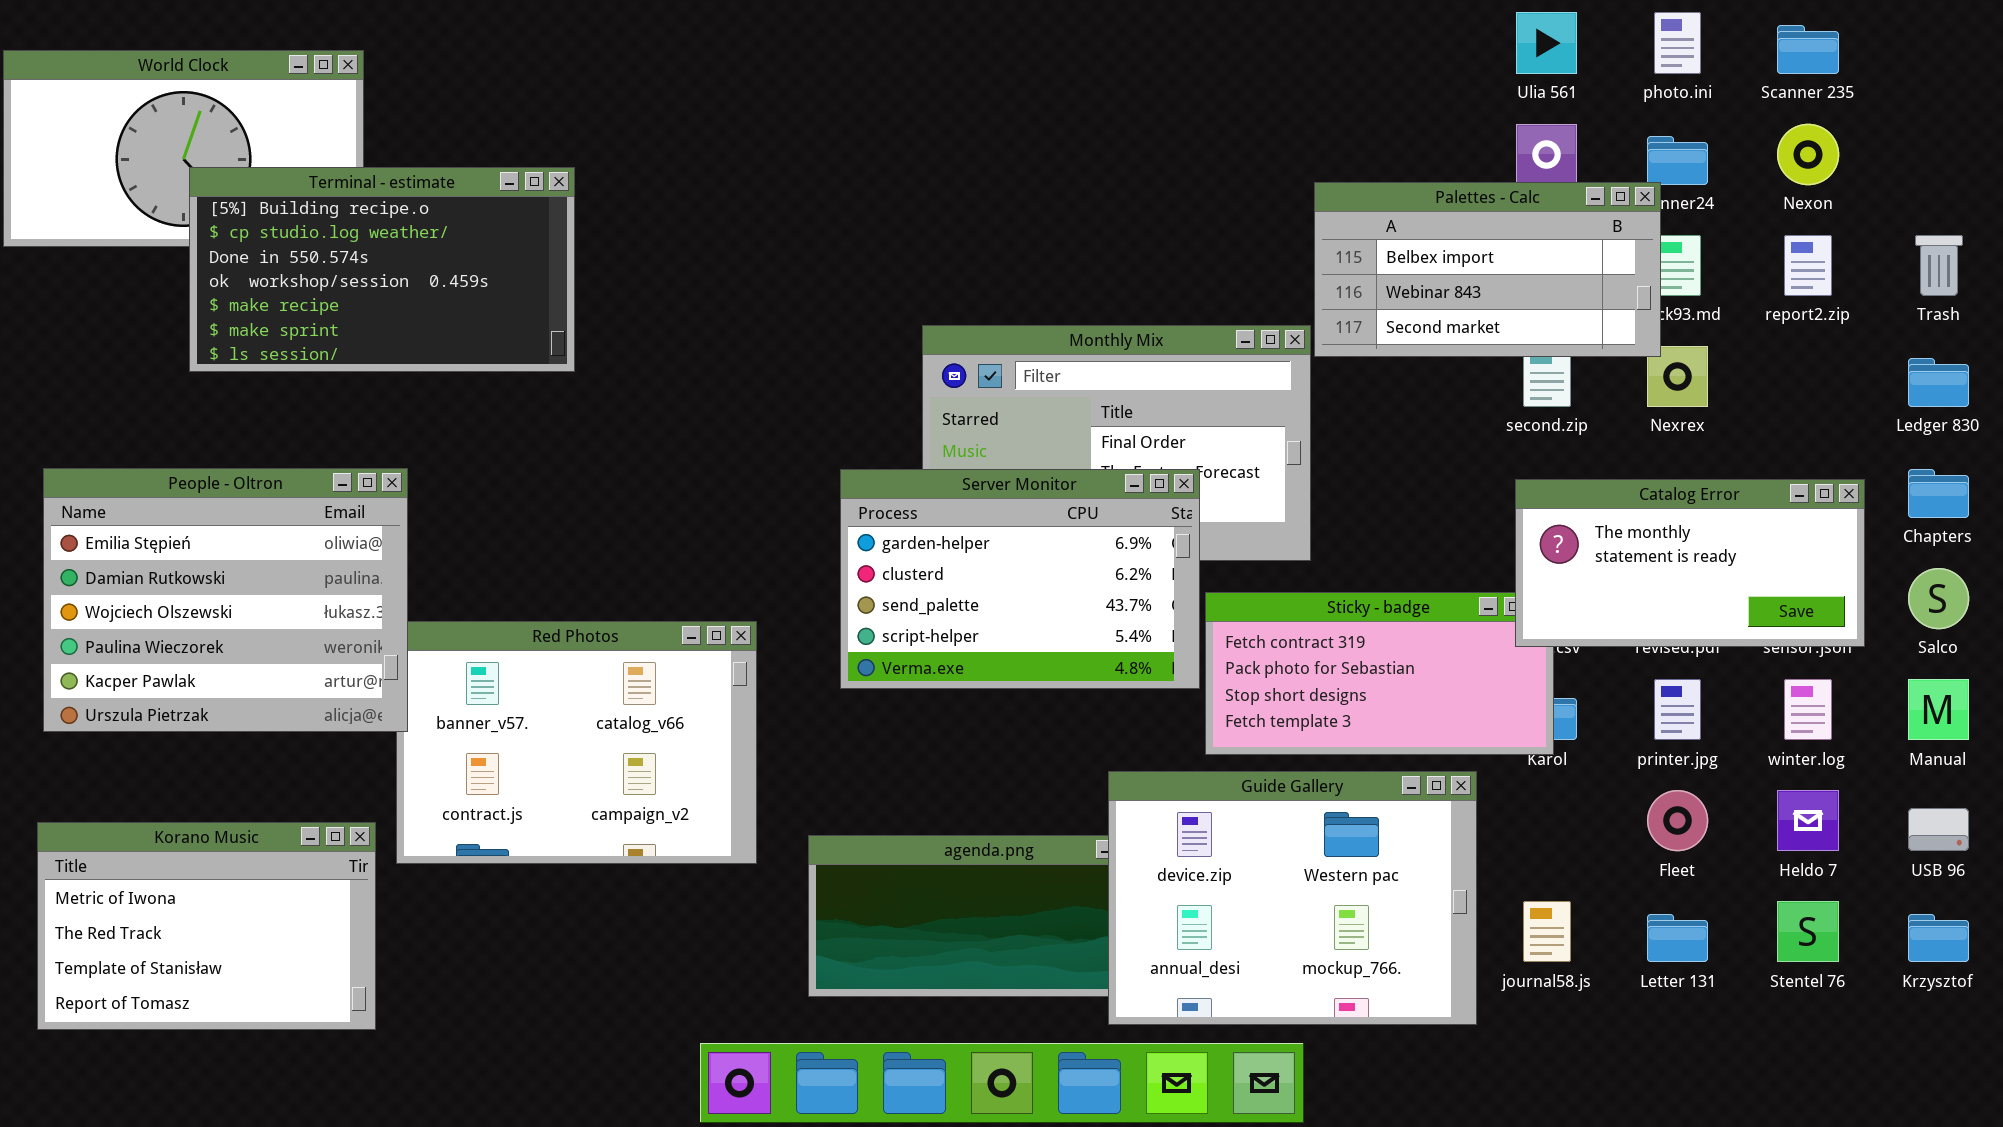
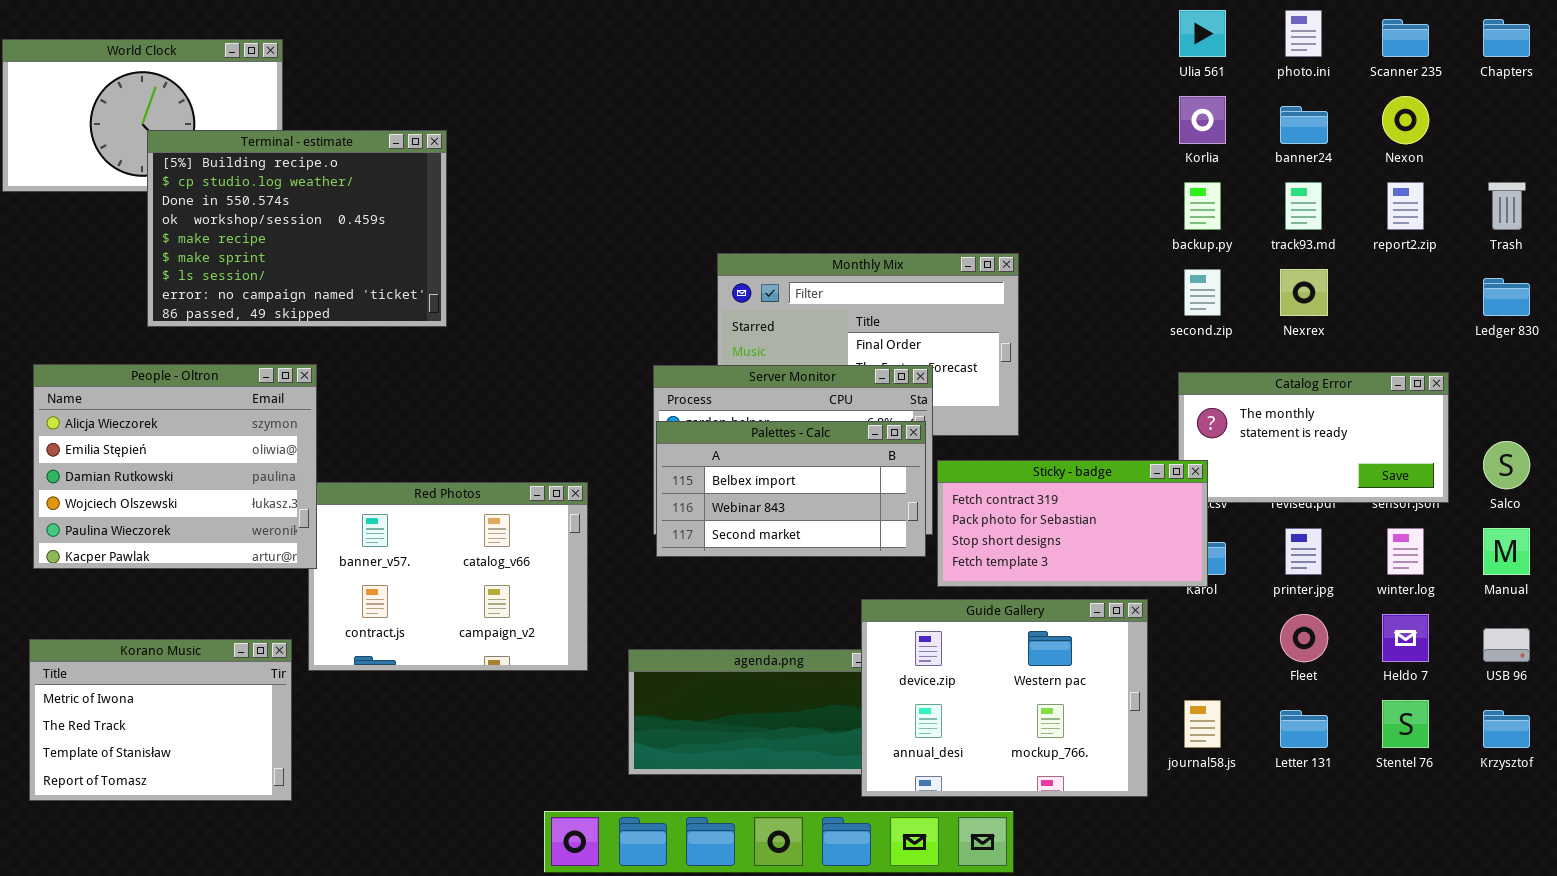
Terminal - estimate: [189,167,575,372] -> [147,130,447,327], resized
Palettes - Calc: [1314,182,1661,357] -> [656,421,926,557], moved
People - Oltron: [43,468,408,732] -> [33,364,317,569], scrolled up 1 row
Chapters: [1908,469,1969,518] -> [1483,19,1530,57], moved
Sticky - badge: [1205,592,1554,755] -> [937,460,1208,587], raised

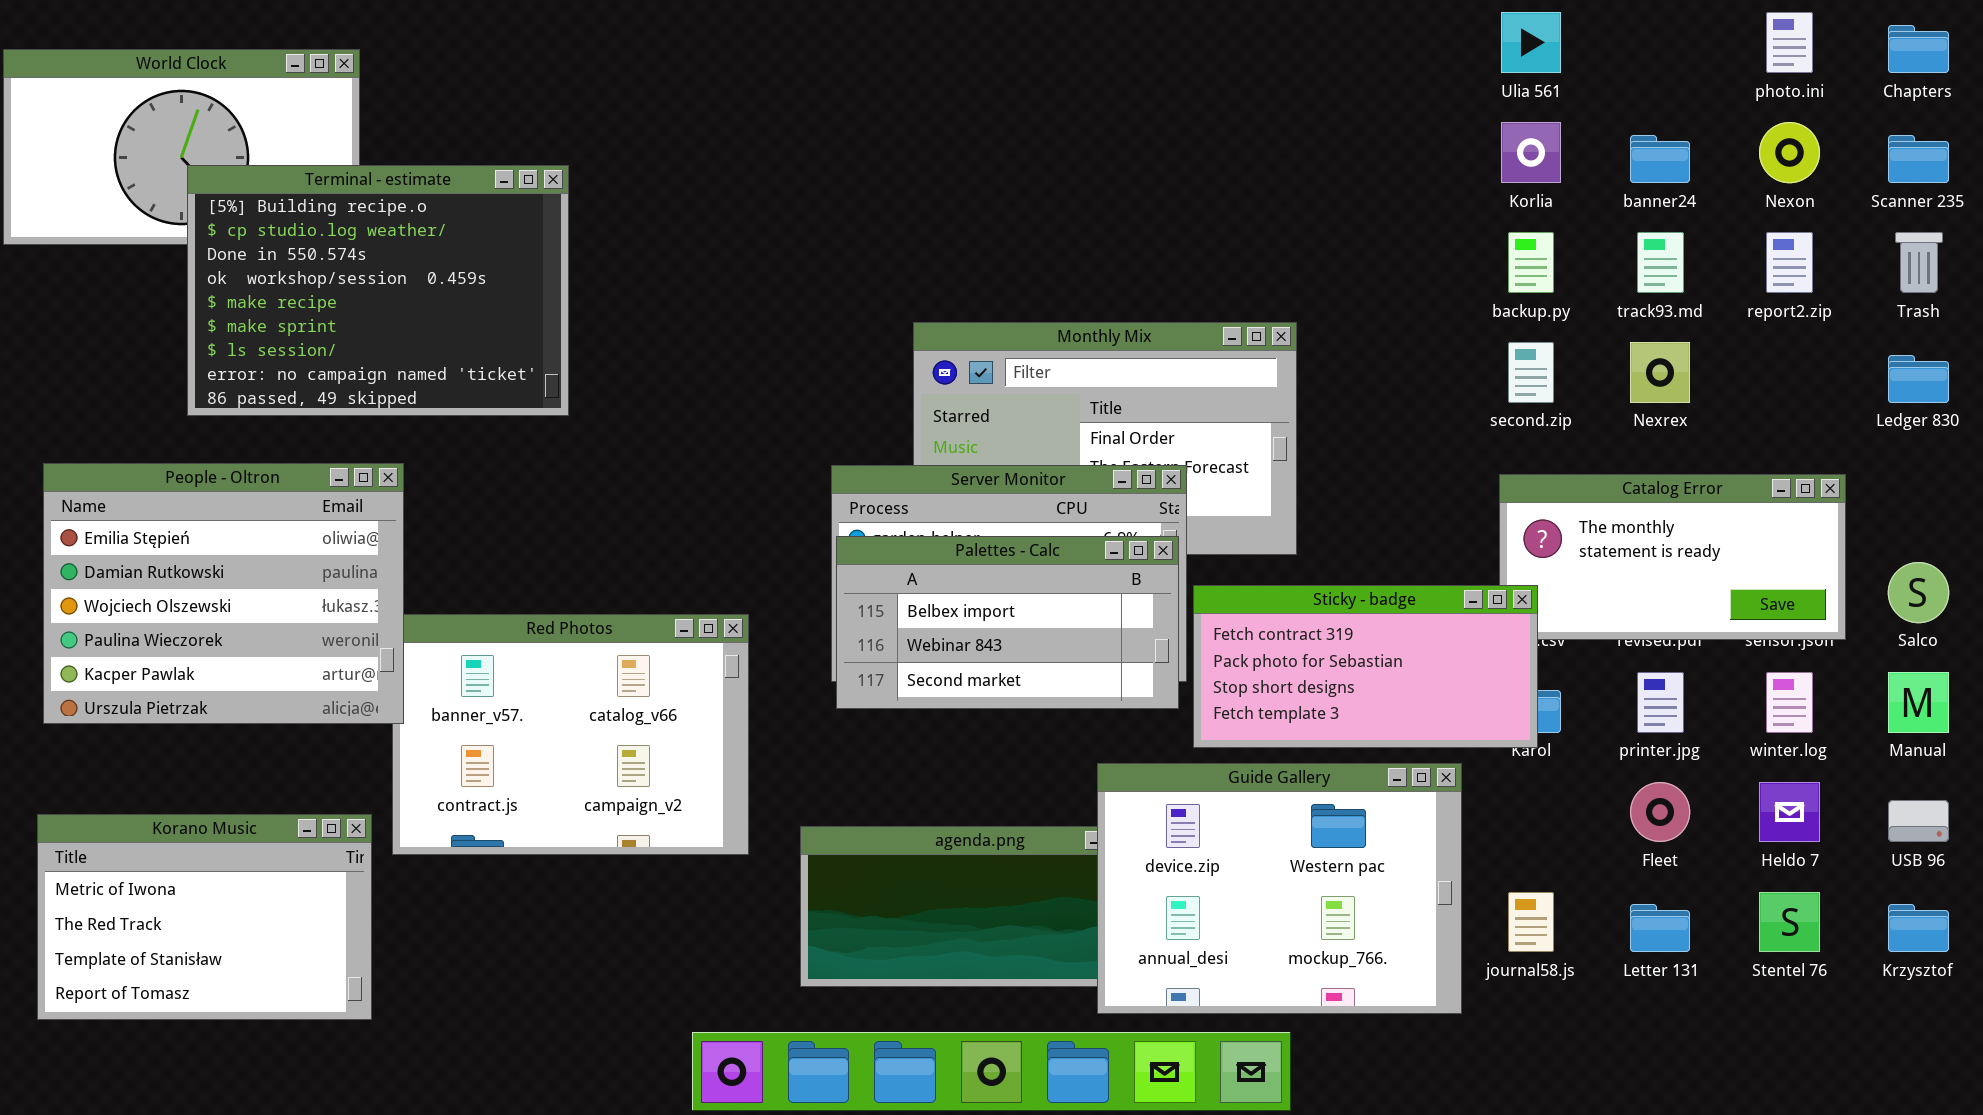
photo.ini: [1285,10,1322,57] -> [1766,12,1813,73], moved
Scanner 235: [1382,19,1429,57] -> [1888,135,1949,183], moved
People - Oltron: [33,364,317,569] -> [43,463,404,724], scrolled down 1 row

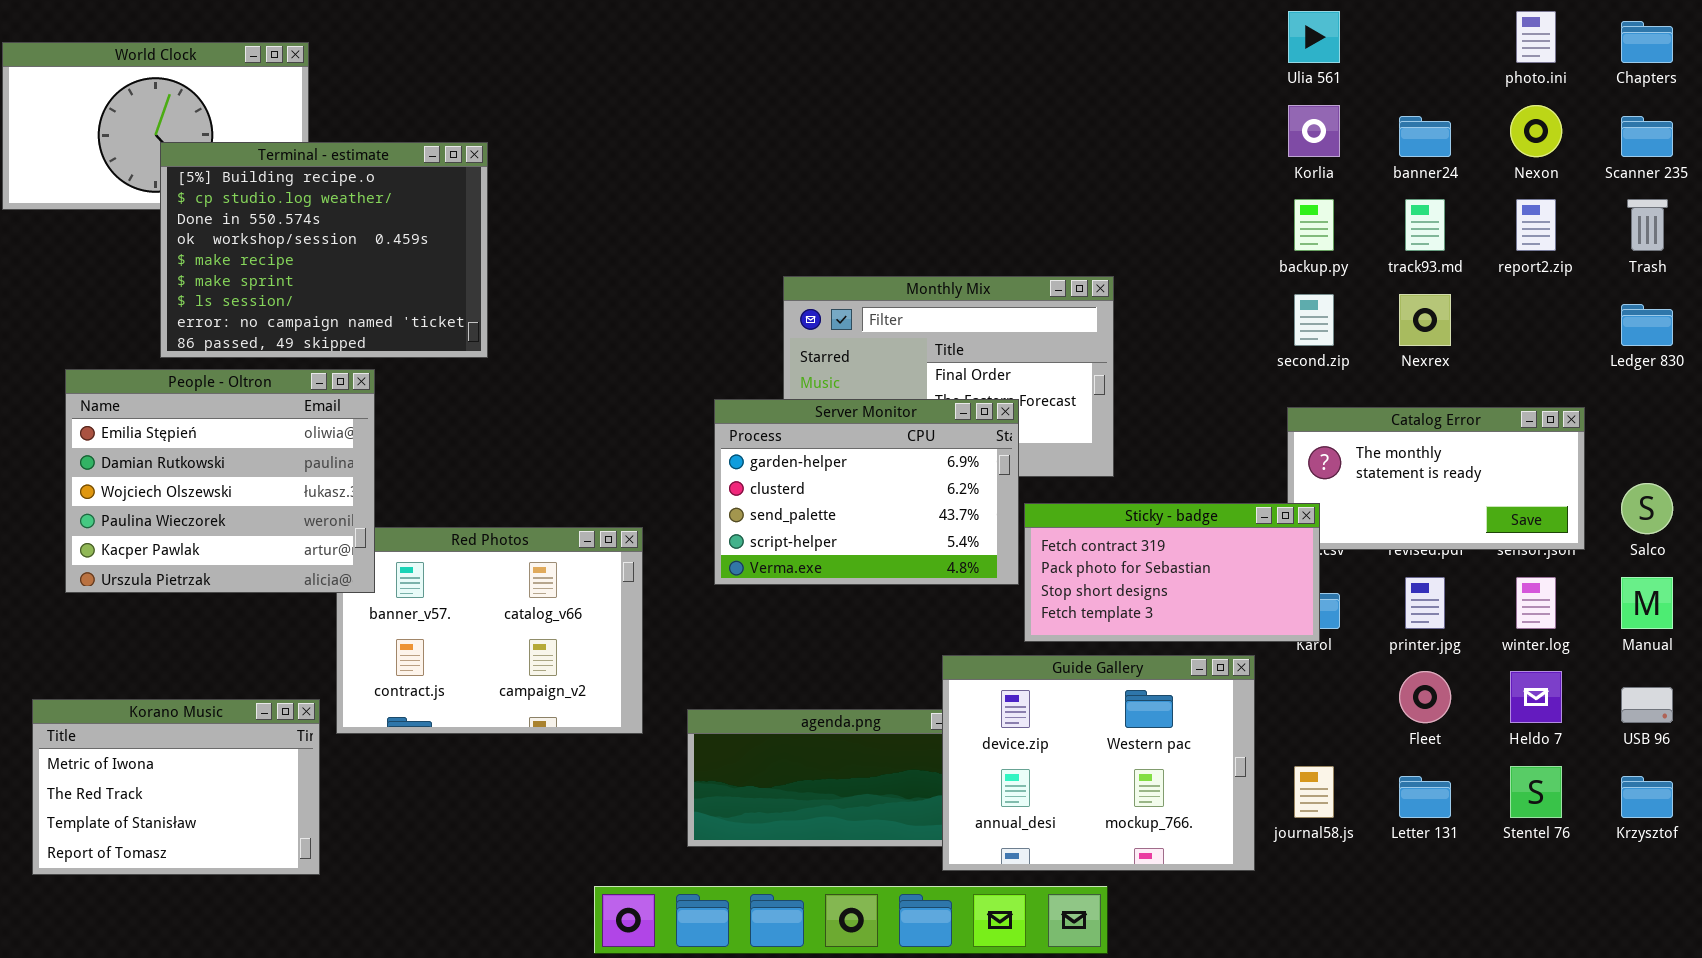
People - Oltron: [43,463,404,724] -> [65,369,375,593], moved
Palettes - Calc: [836,536,1179,709] -> none, closed

